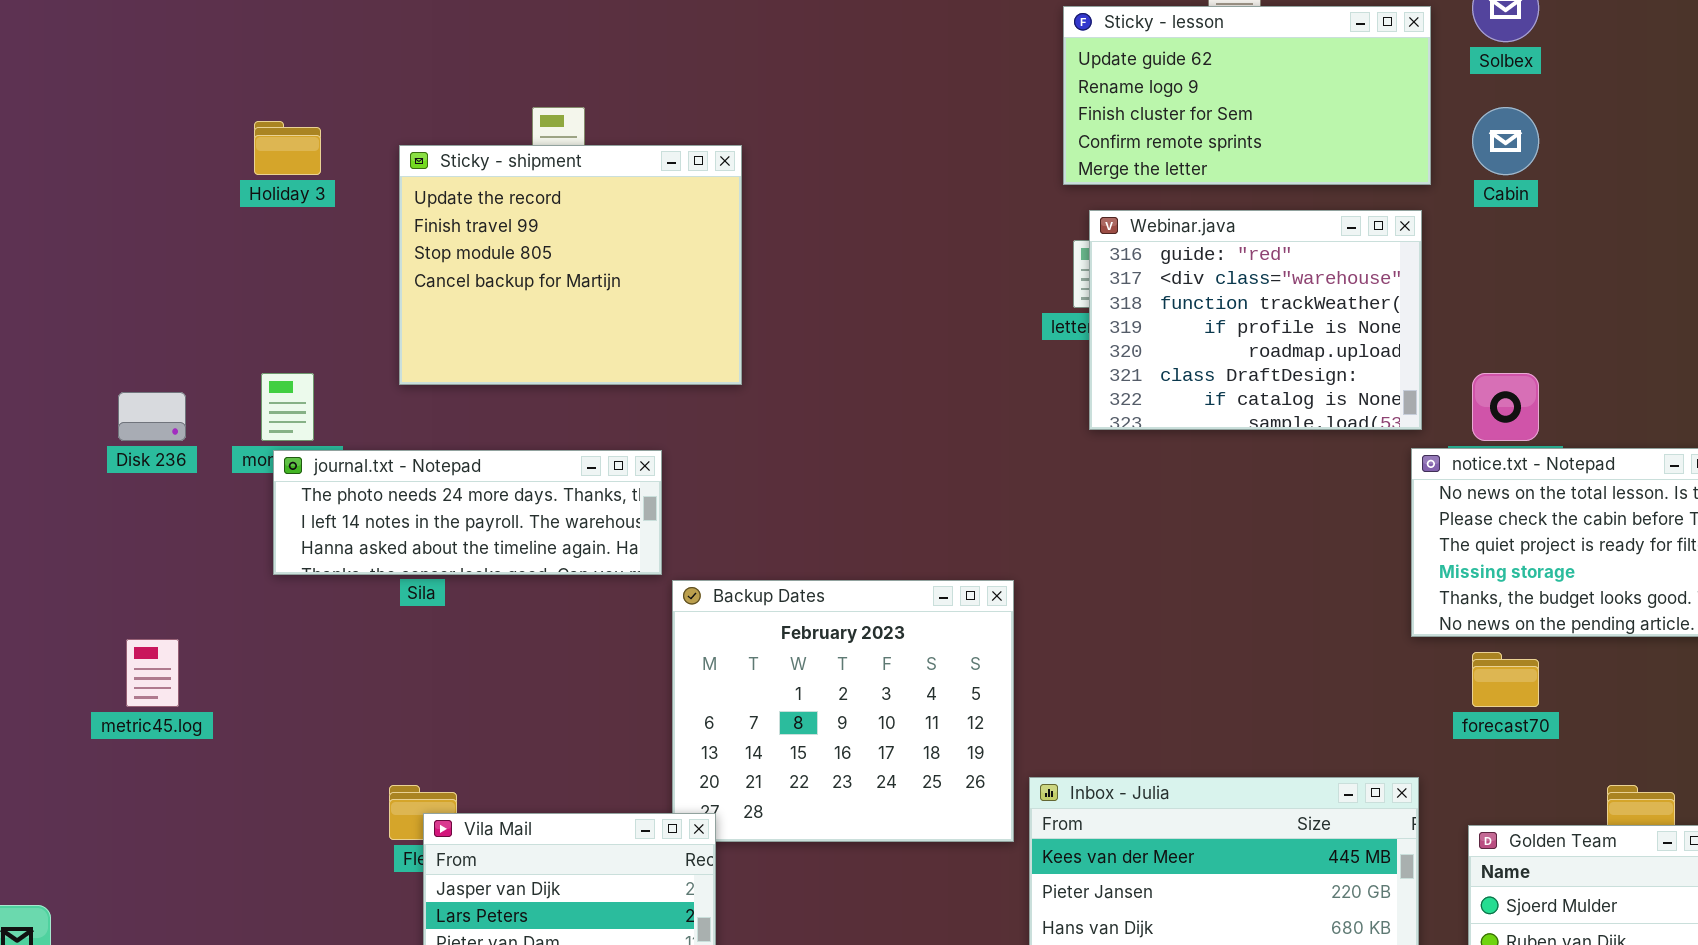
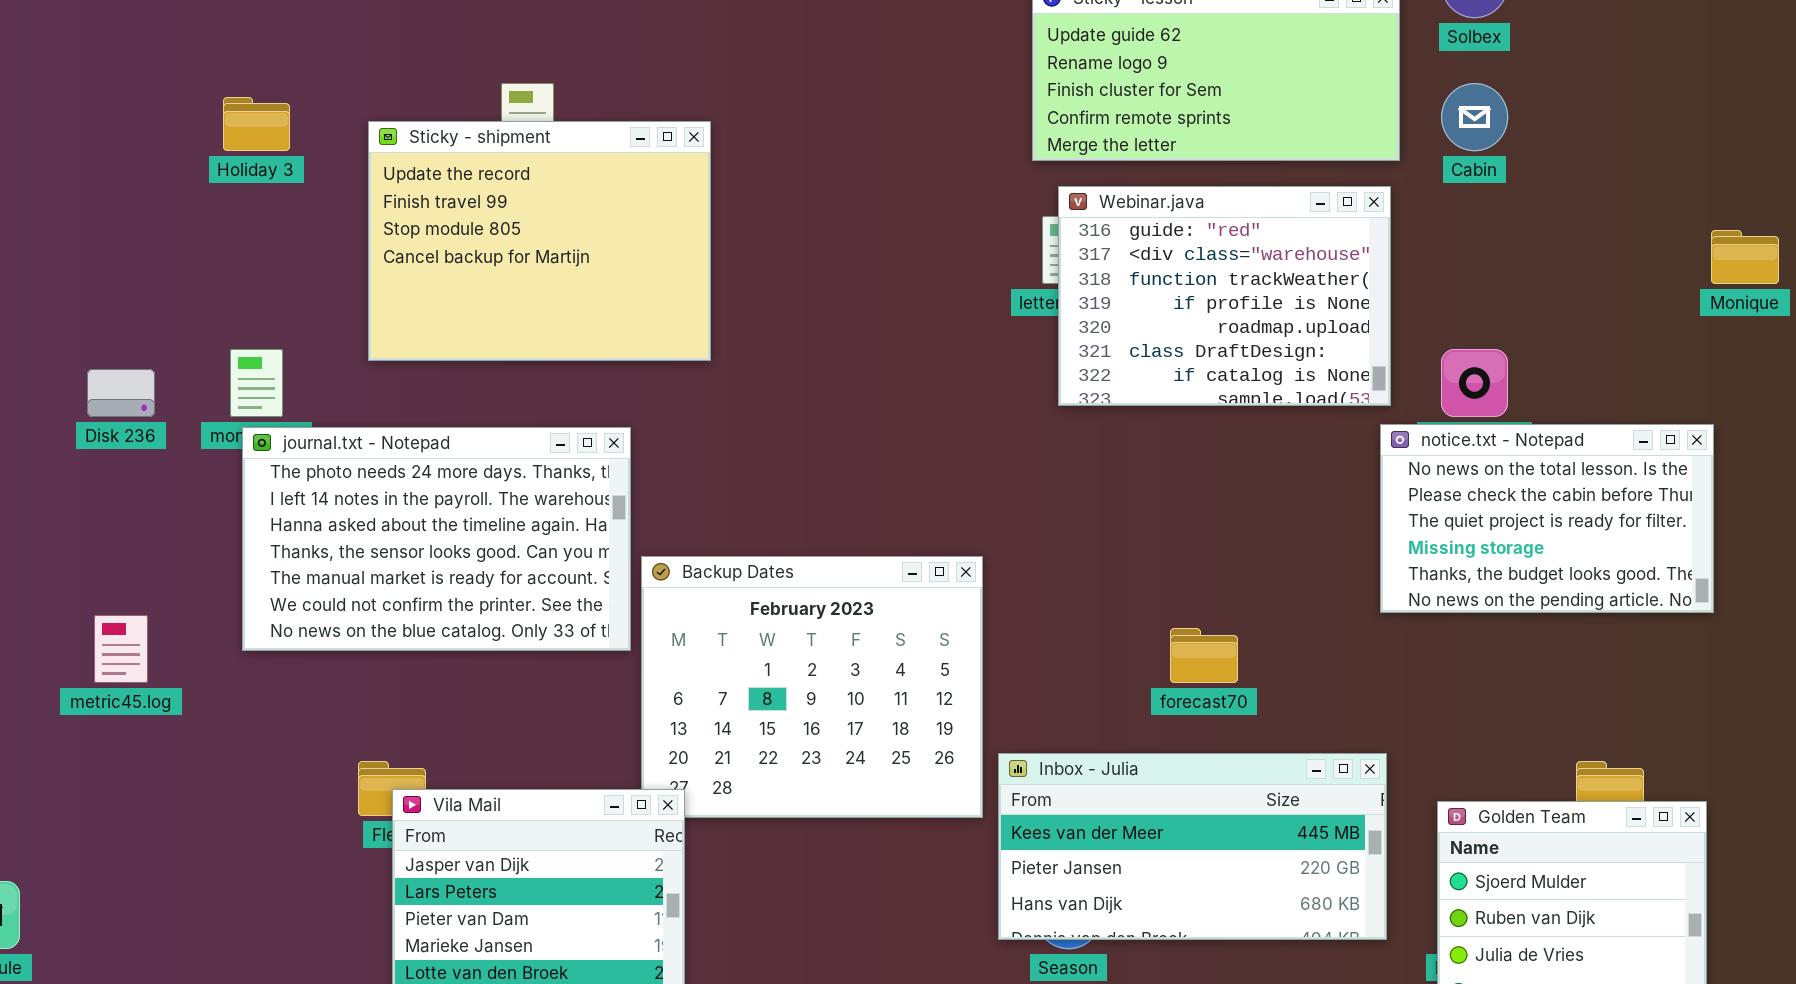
journal.txt - Notepad: [273,450,662,575] -> [242,427,631,651], resized
forecast70: [1472,652,1539,707] -> [1170,628,1238,683], moved

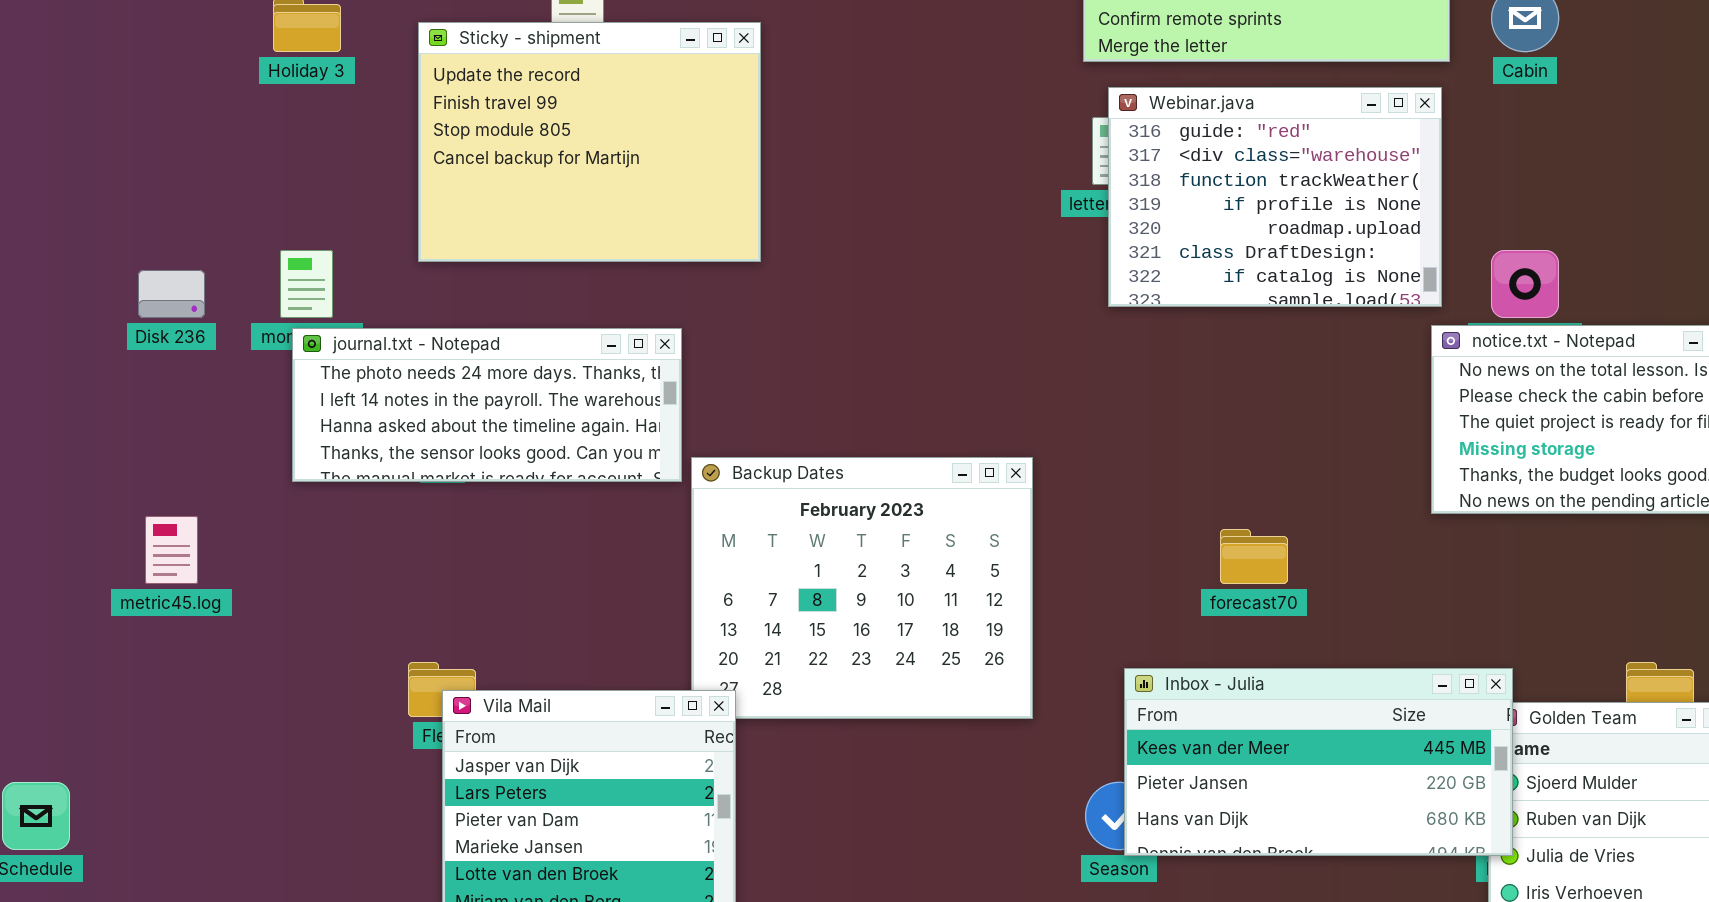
journal.txt - Notepad: [242,427,631,651] -> [292,328,682,482], resized
Inbox - Julia: [998,753,1387,940] -> [1124,668,1513,856], moved

